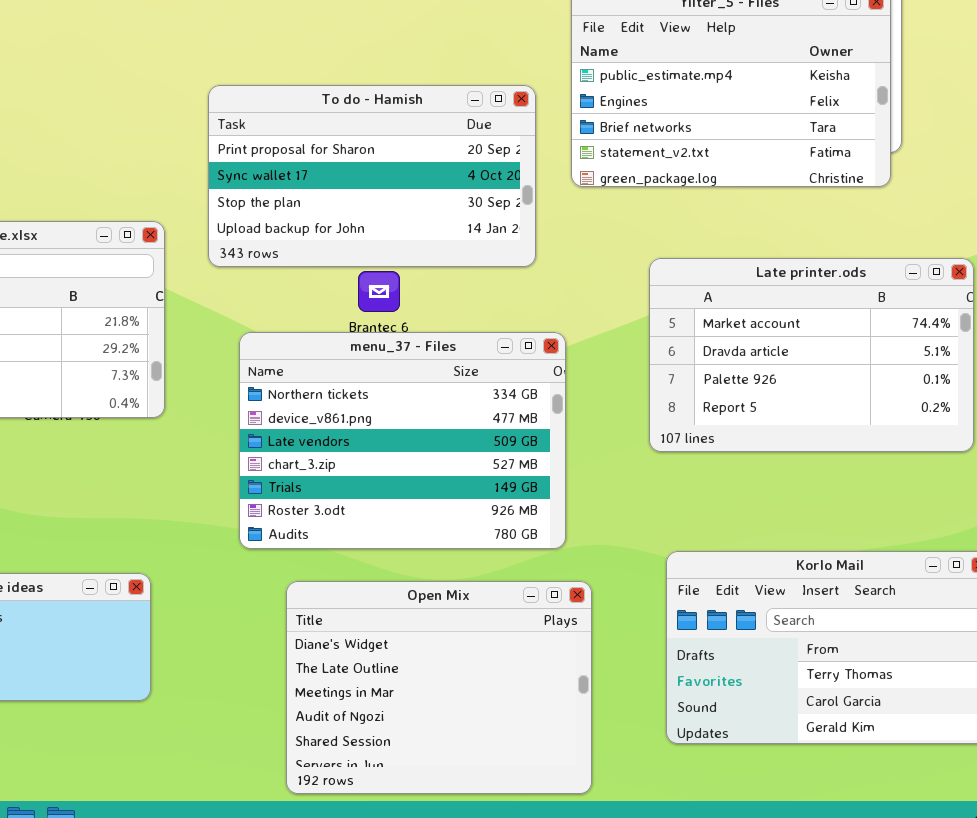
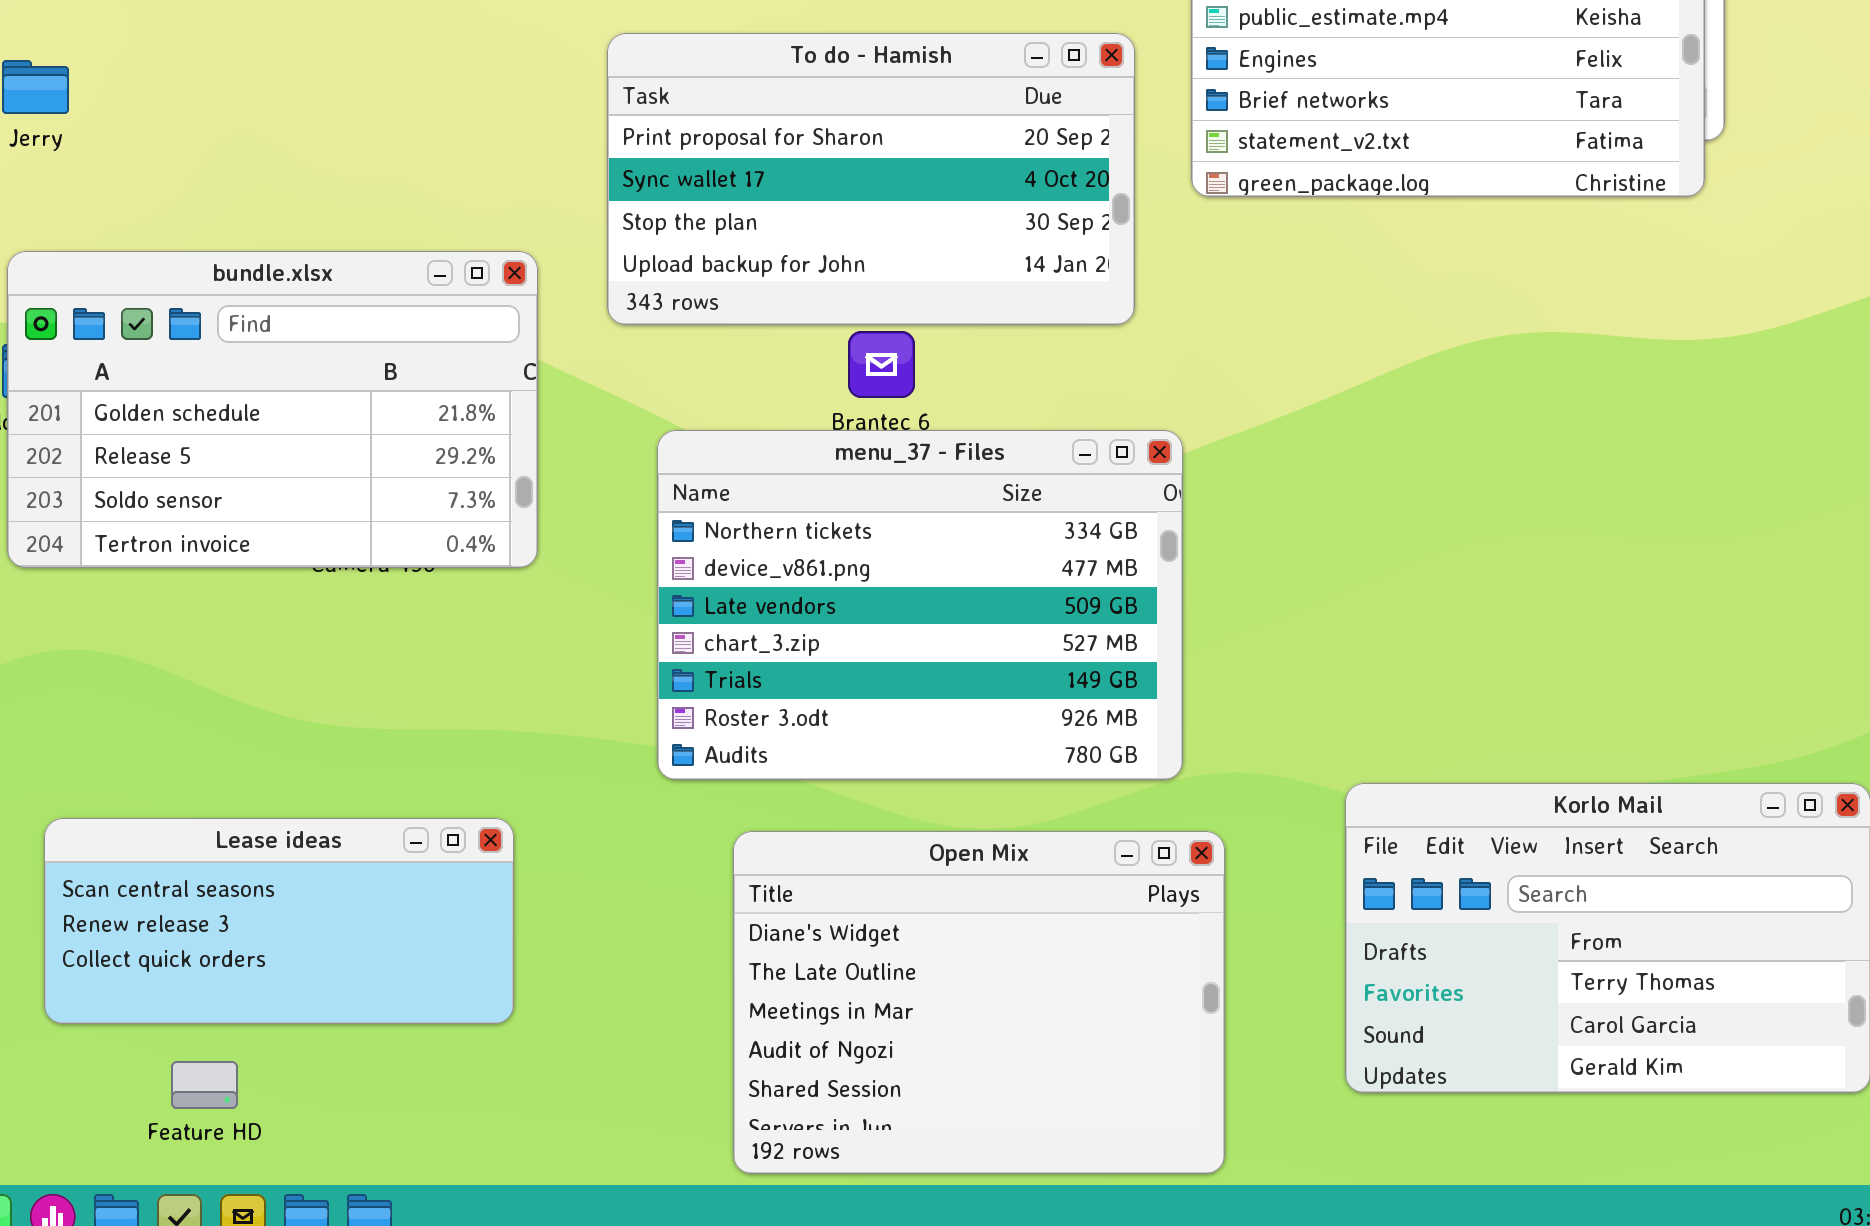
Late printer.ods: [649,258,974,452] -> none, closed

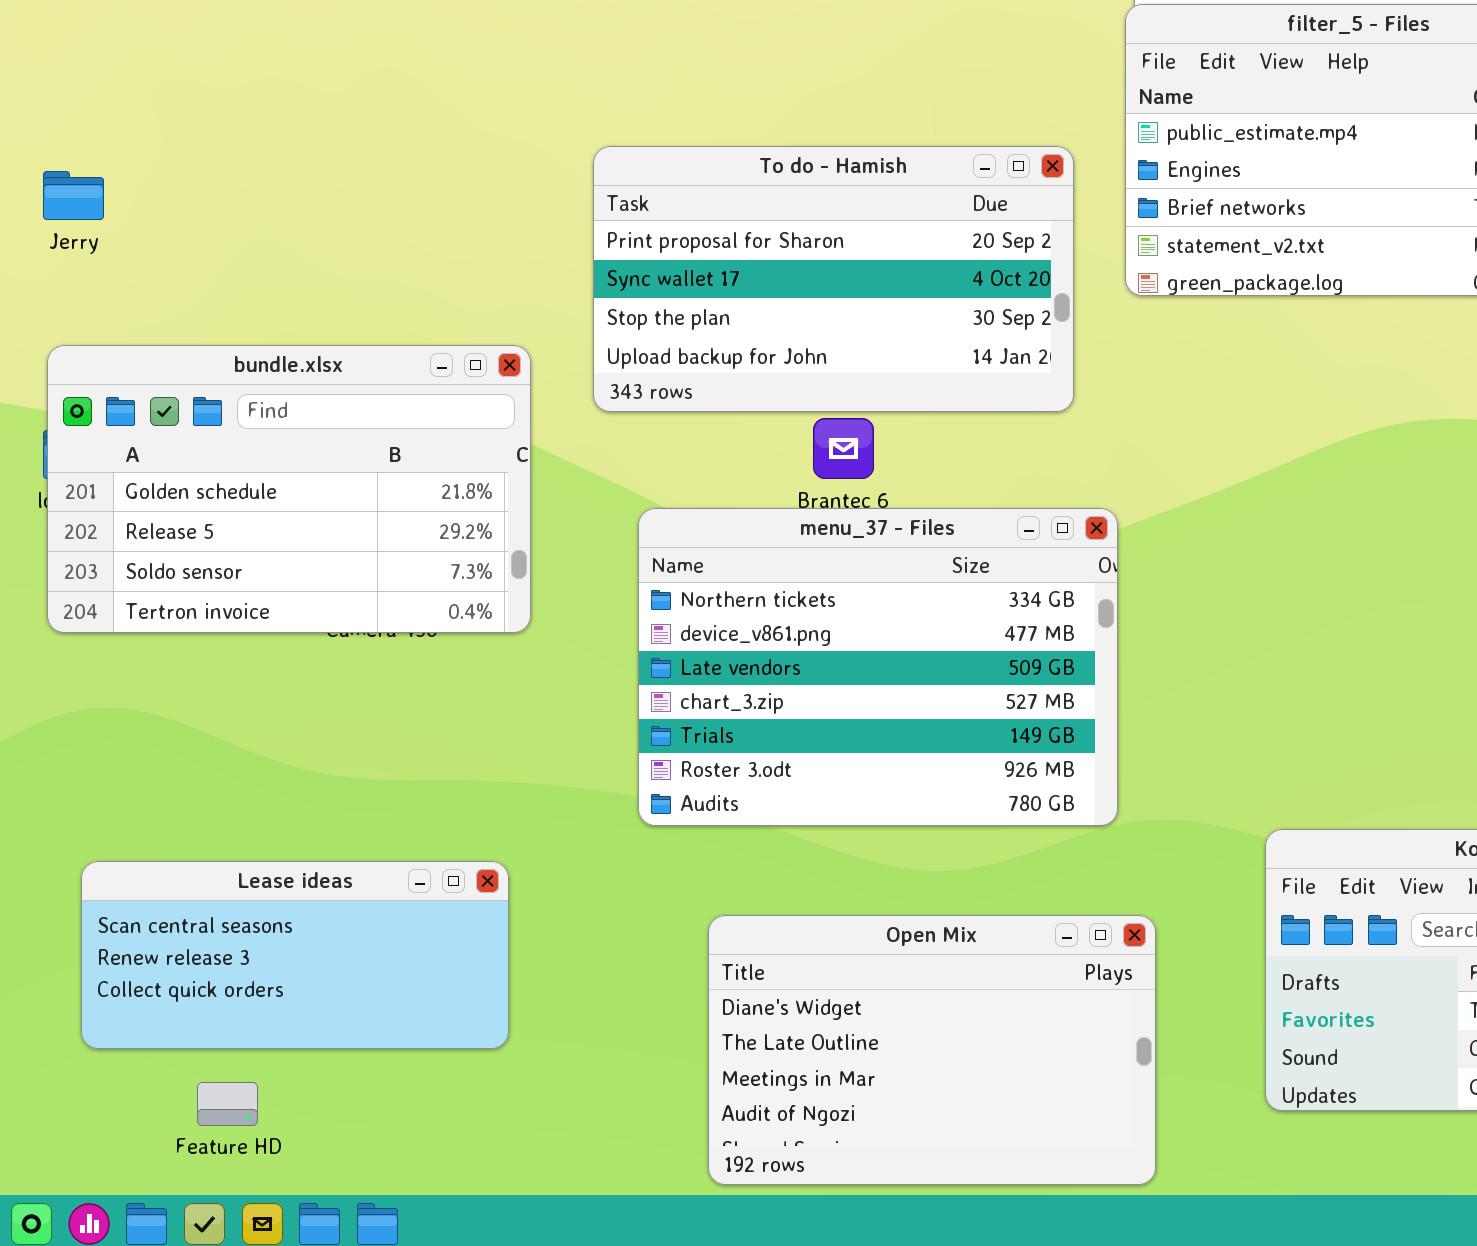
Open Mix: [733,831,1225,1174] -> [708,915,1156,1185], resized

